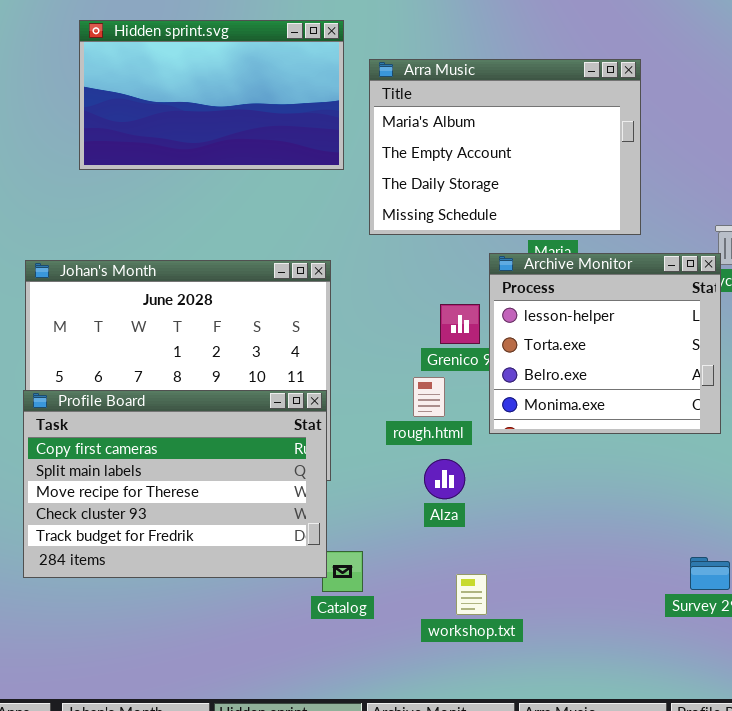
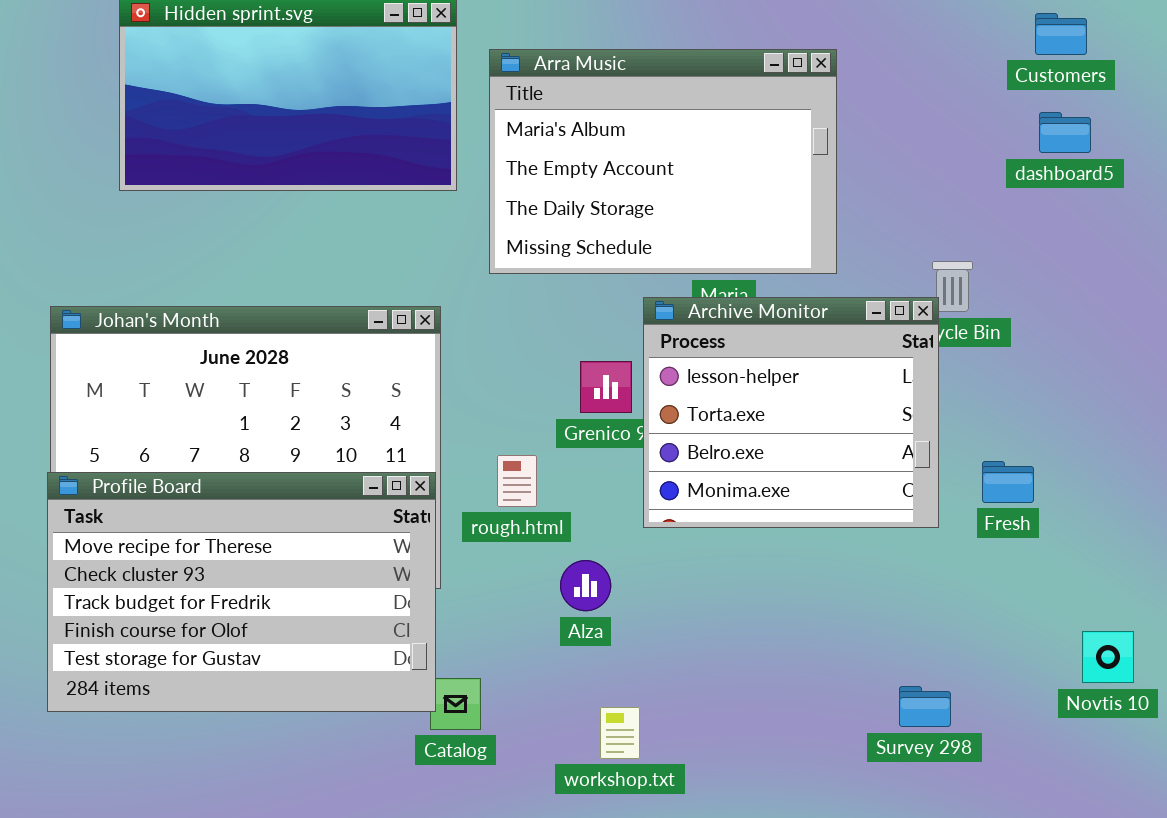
rough.html: [413,377,445,417] -> [497,455,537,507], moved
Profile Board: [23,390,327,578] -> [47,472,436,712], scrolled down 2 rows

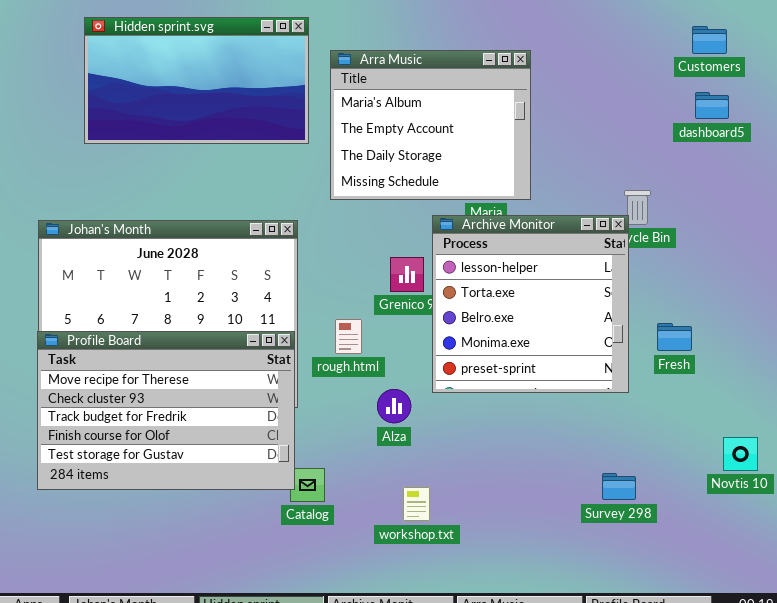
Arra Music: [489,49,837,274] -> [330,50,531,200], resized
Archive Monitor: [643,297,939,528] -> [432,215,629,393], resized

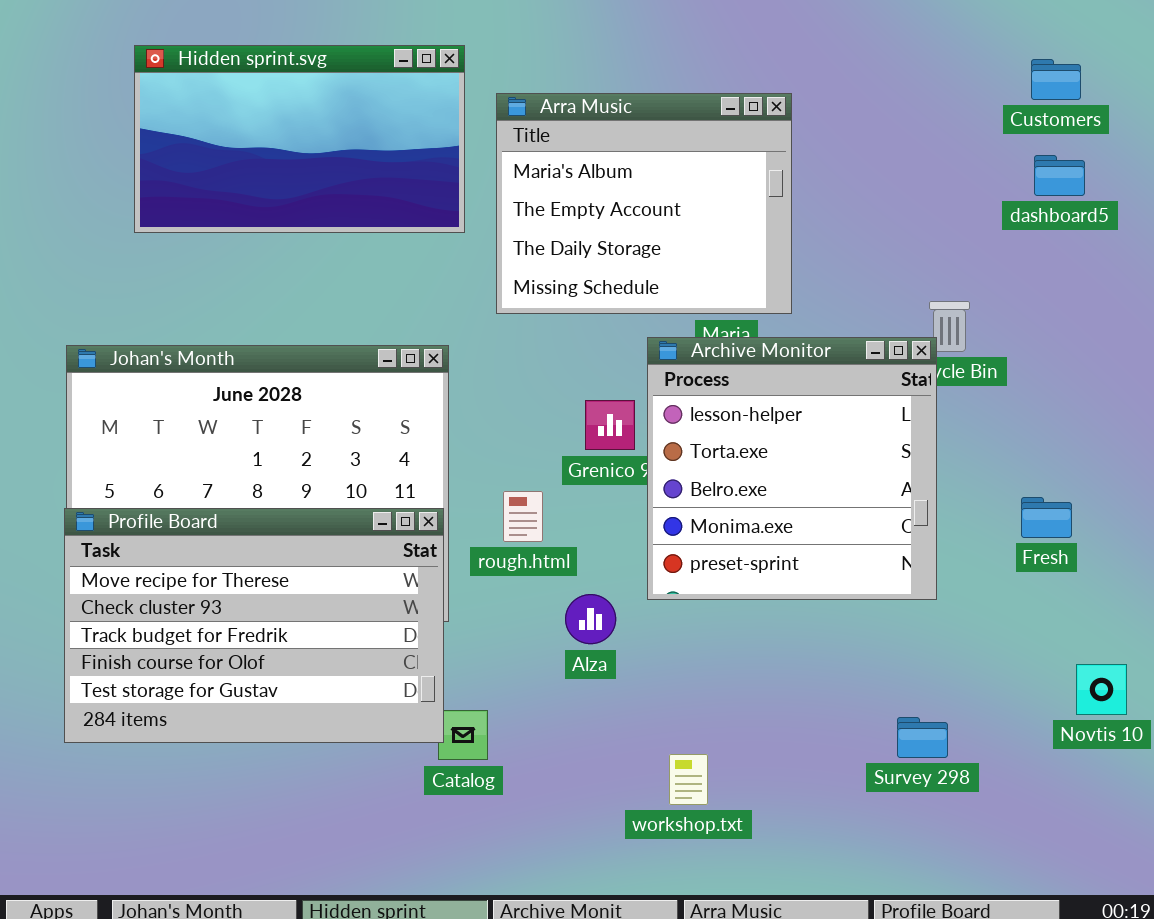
Fresh: [657,323,692,351] -> [1021,497,1072,538], moved
workshop.txt: [403,487,430,521] -> [669,754,708,805], moved

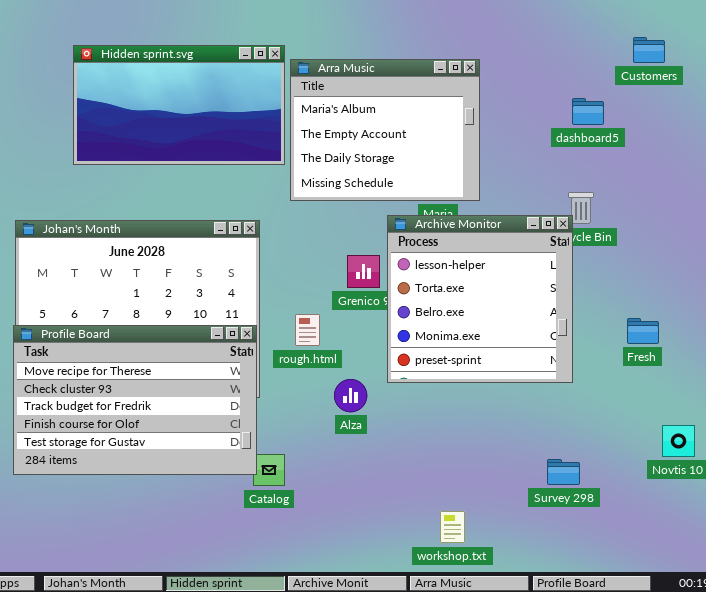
Hidden sprint.svg: [134,45,465,233] -> [73,45,285,165], moved
dashboard5: [1034,155,1085,196] -> [572,98,604,125], moved
workshop.txt: [669,754,708,805] -> [440,511,465,543], moved

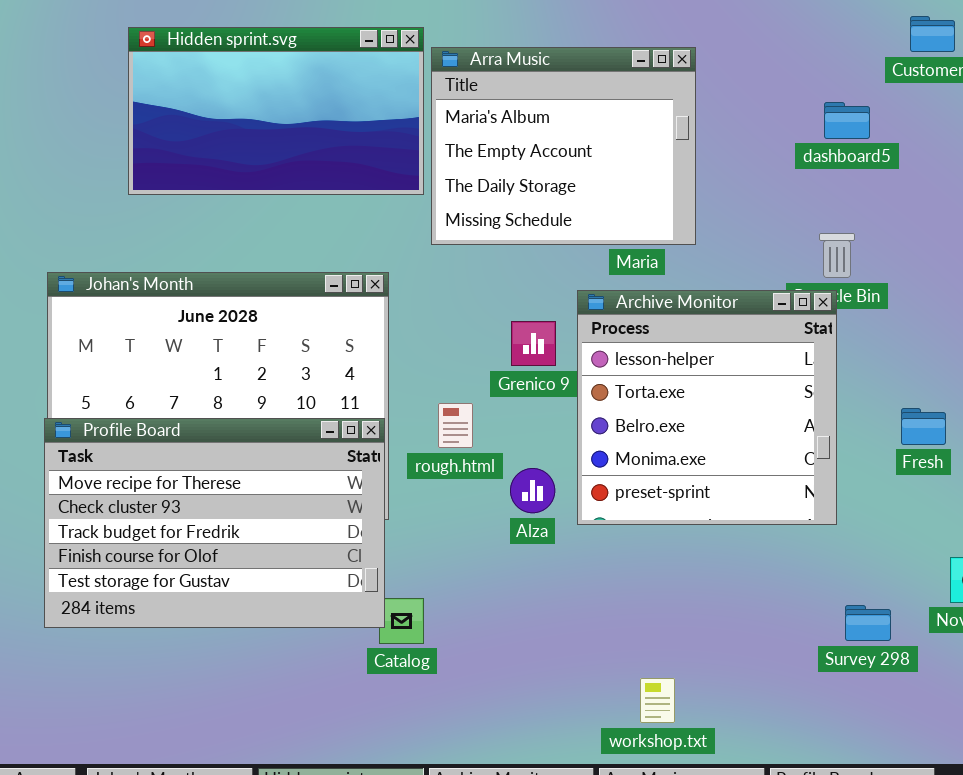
Archive Monitor: [387,215,573,383] -> [577,290,837,525], moved
Alza: [334,379,367,412] -> [510,468,555,513], moved
Survey 298: [547,459,580,485] -> [845,605,891,641], moved

